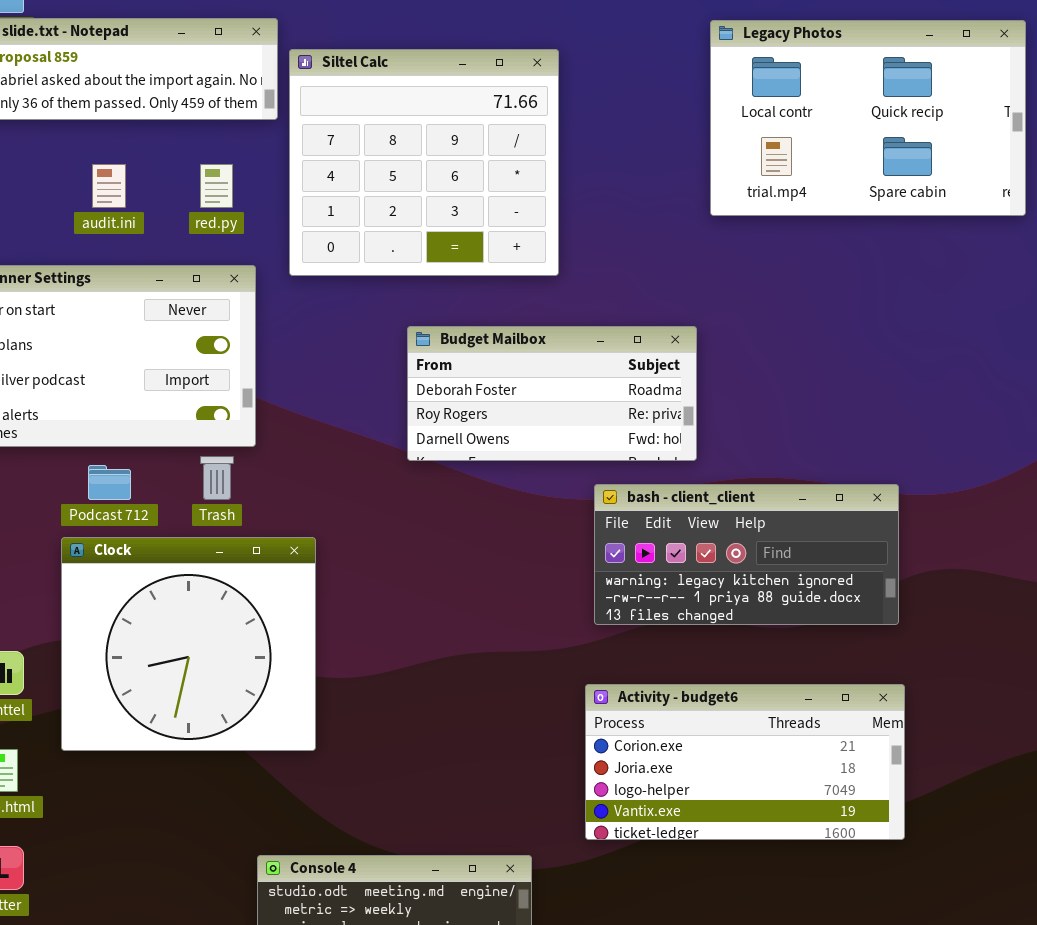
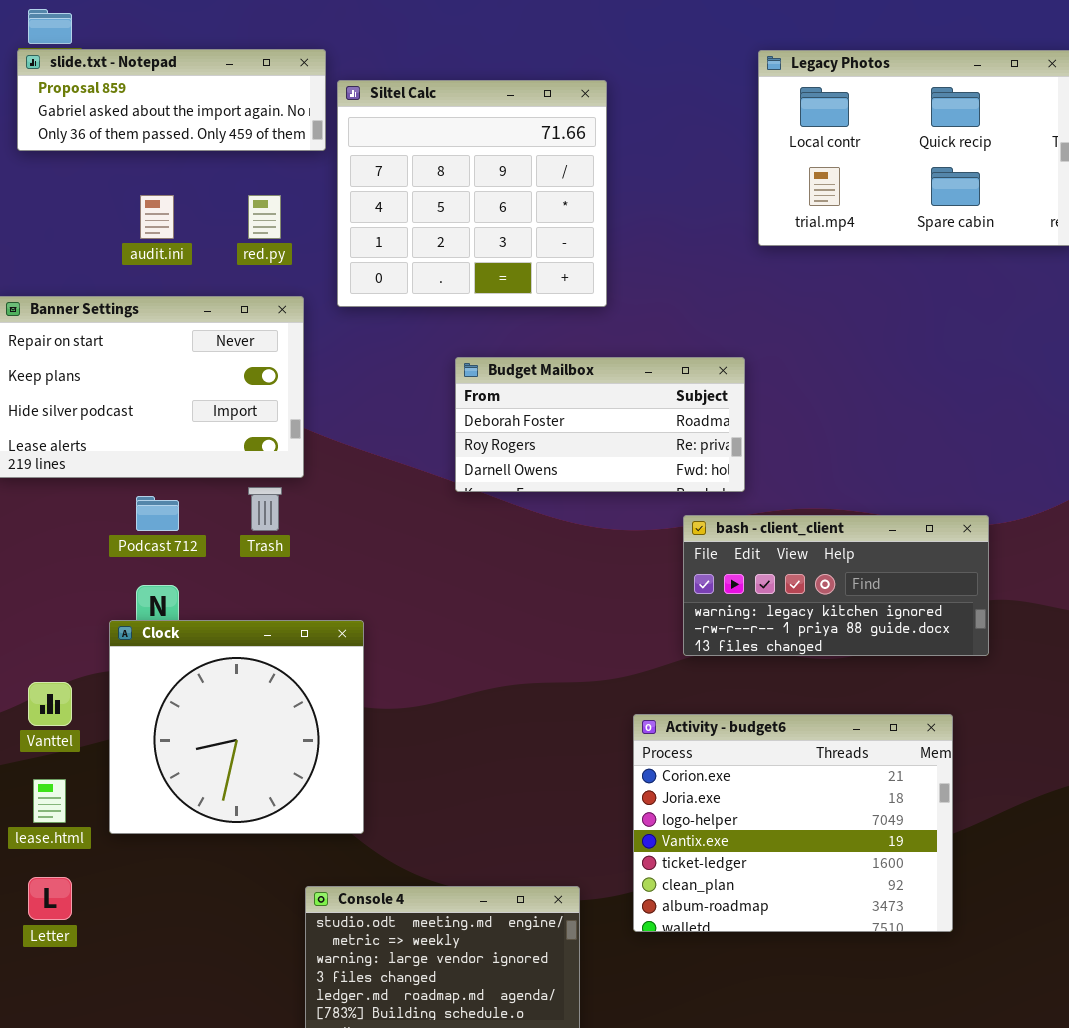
bash - client_client: [594,484,899,625] -> [683,515,989,656], moved
Clock: [61,537,316,751] -> [109,620,364,834], moved
Activity - budget6: [585,684,905,840] -> [633,714,953,932], resized

